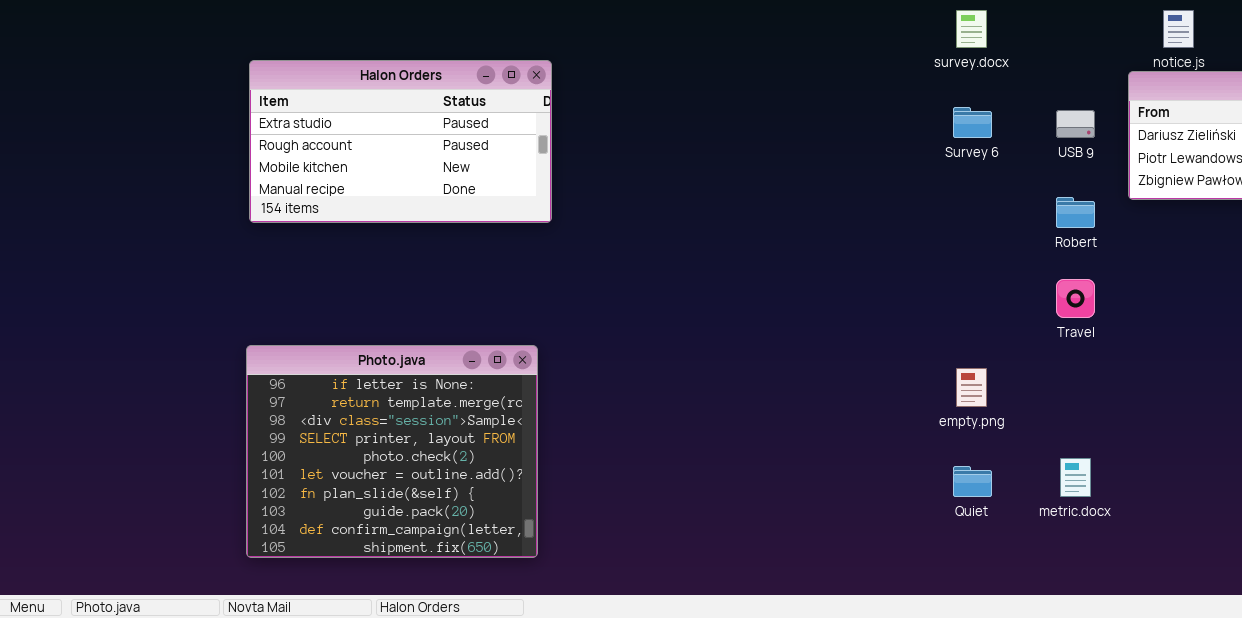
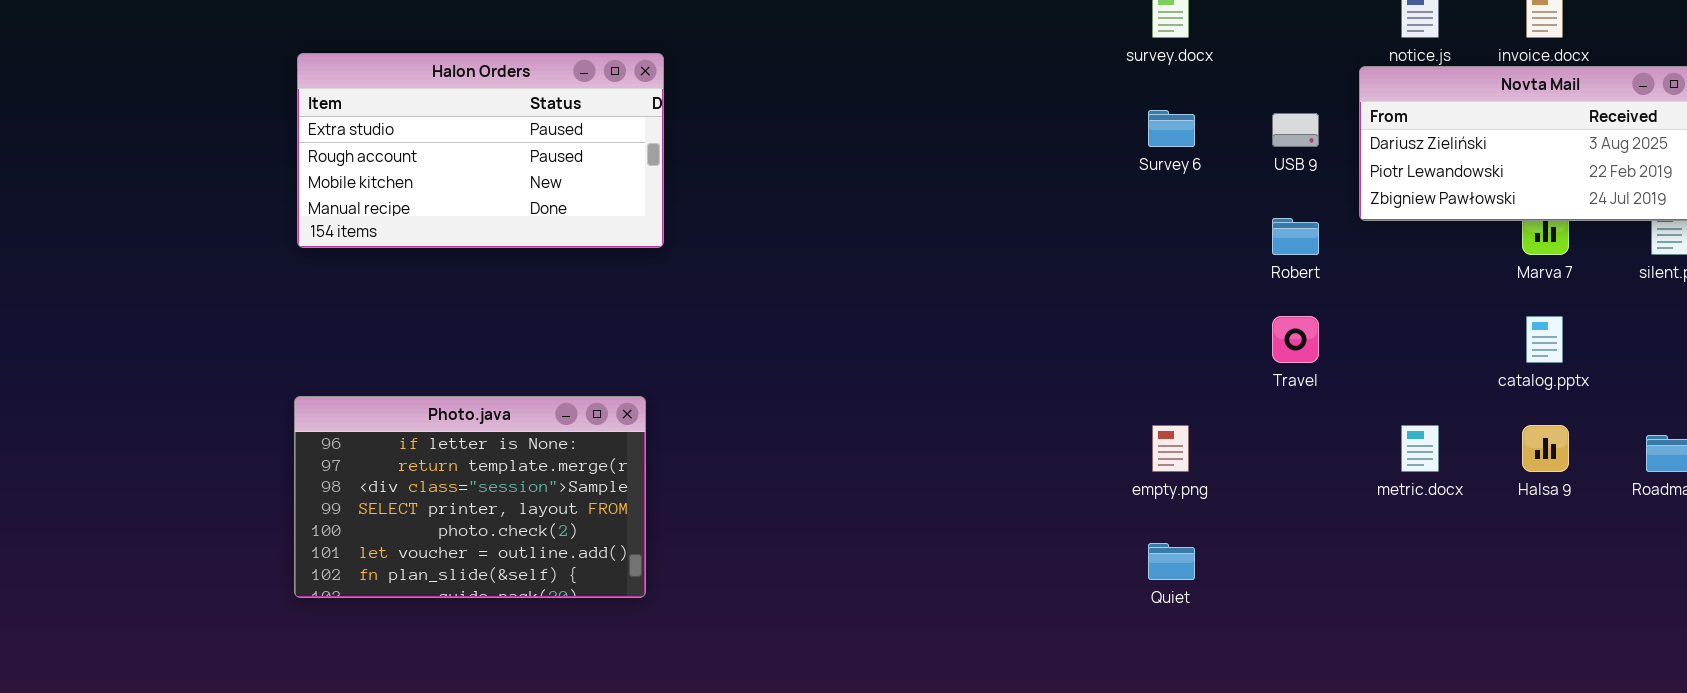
Photo.java: [246,345,538,558] -> [294,396,646,598], resized
metric.docx: [1060,458,1091,497] -> [1401,425,1439,472], moved

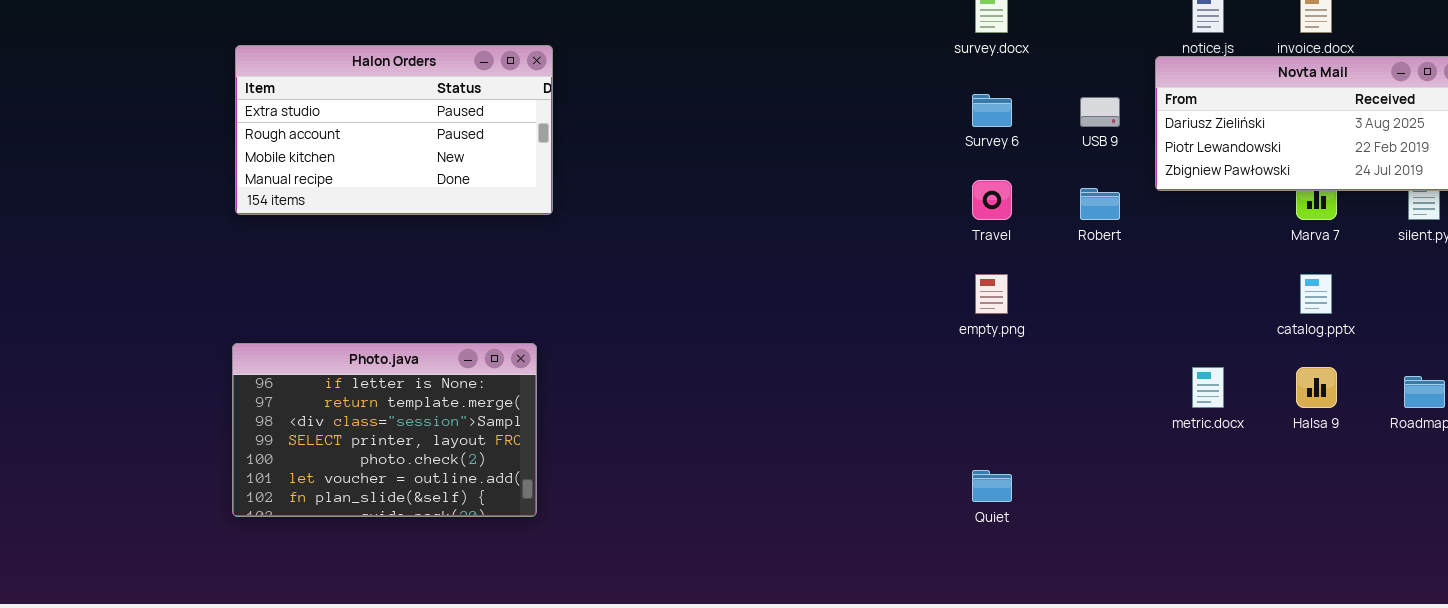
Travel: [1272,316,1319,363] -> [972,180,1012,220], moved
empty.png: [1152,425,1189,472] -> [975,274,1008,314], moved

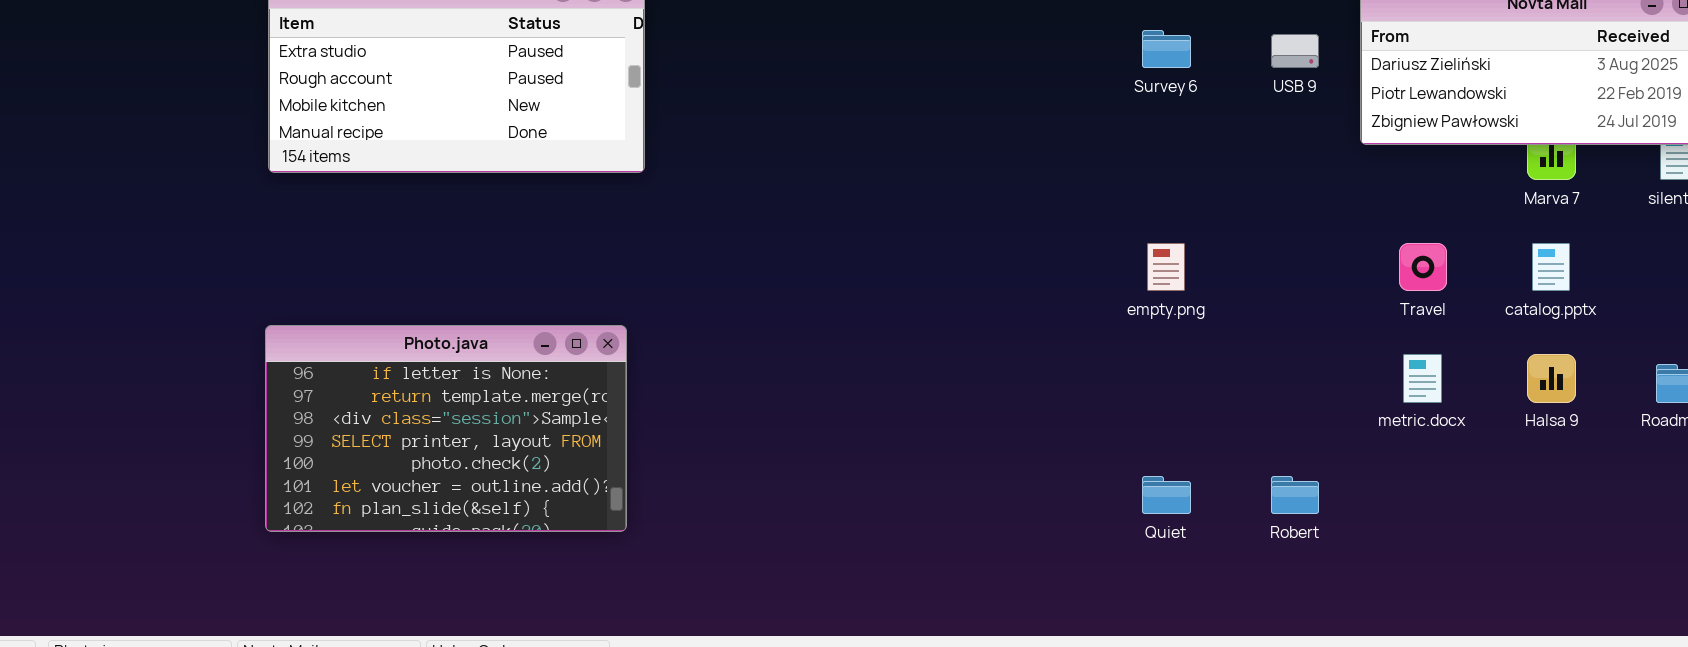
Travel: [972,180,1012,220] -> [1399,243,1447,291], moved
Robert: [1080,188,1120,220] -> [1271,476,1319,514], moved

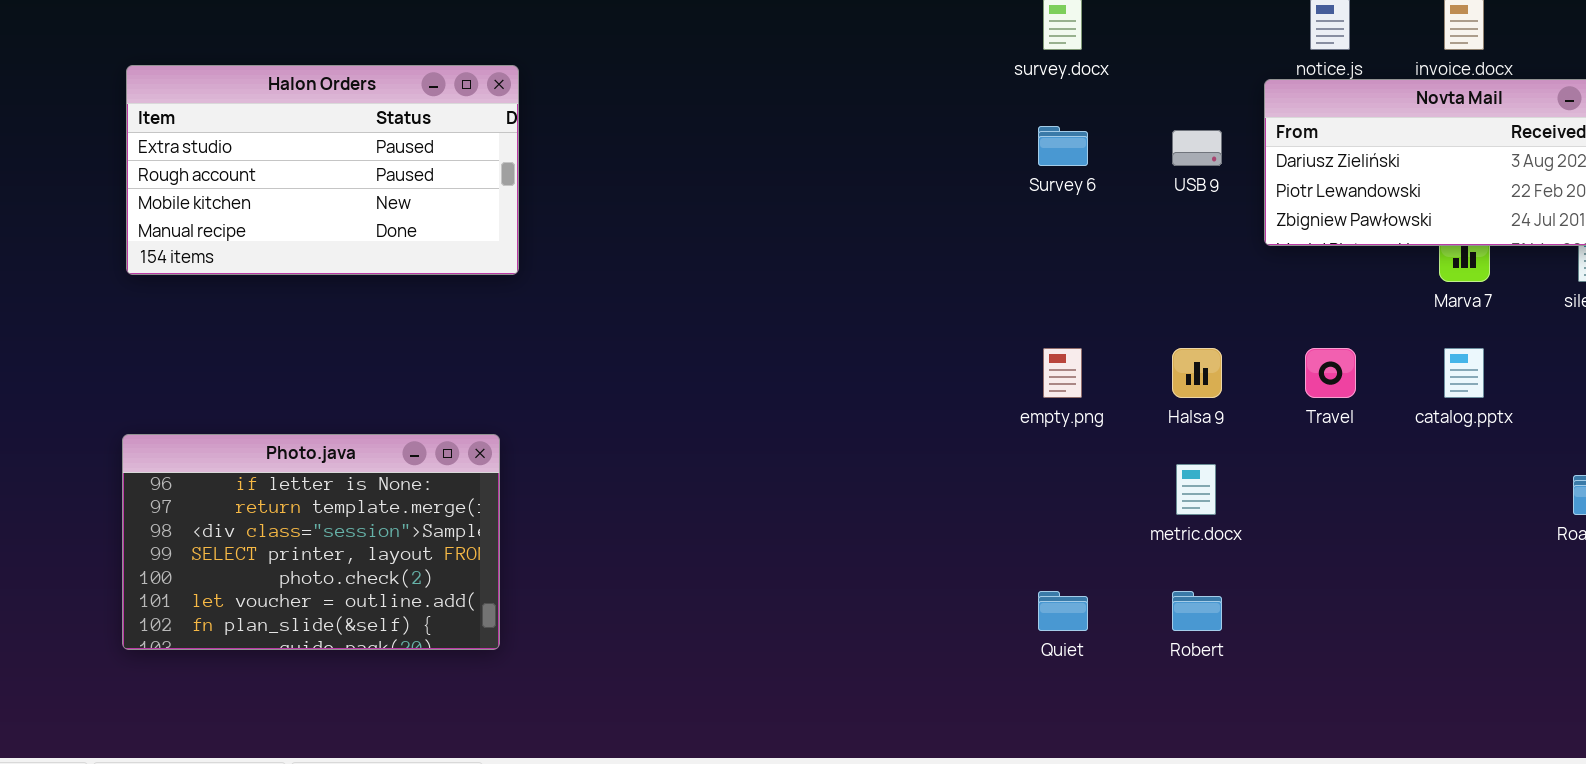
metric.docx: [1403,354,1442,403] -> [1176,464,1216,515], moved
Halsa 9: [1527,354,1576,403] -> [1172,348,1222,398], moved

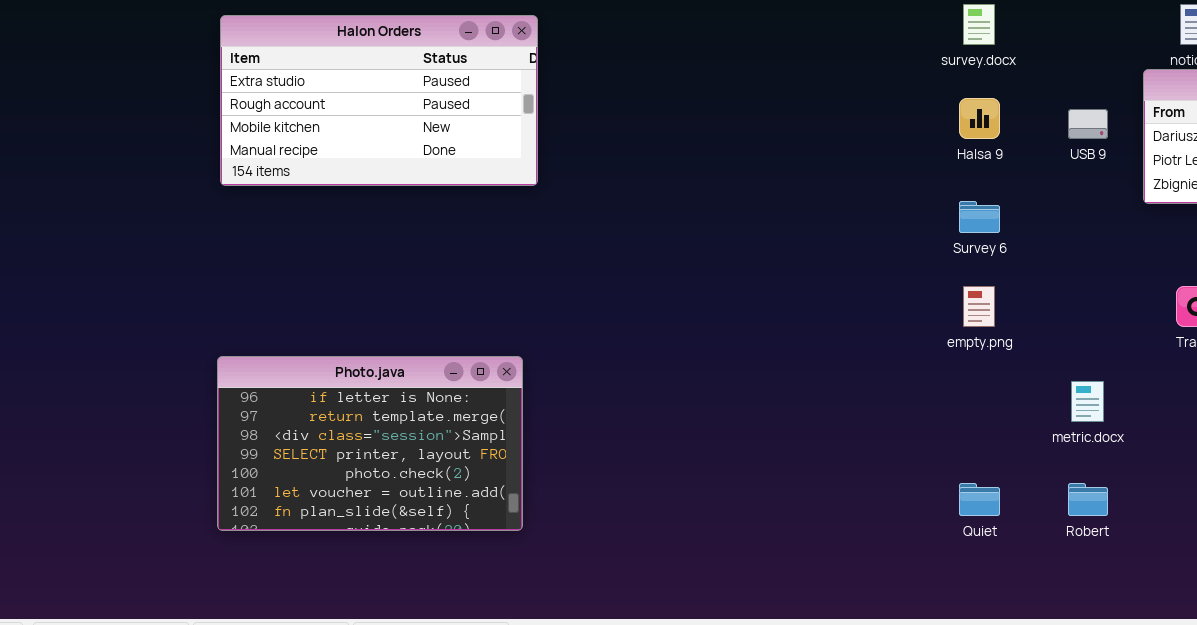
Halon Orders: [126,65,519,275] -> [220,15,538,186], moved
Survey 6: [1038,126,1088,166] -> [959,201,1000,233], moved
Halsa 9: [1172,348,1222,398] -> [959,98,1000,139], moved

